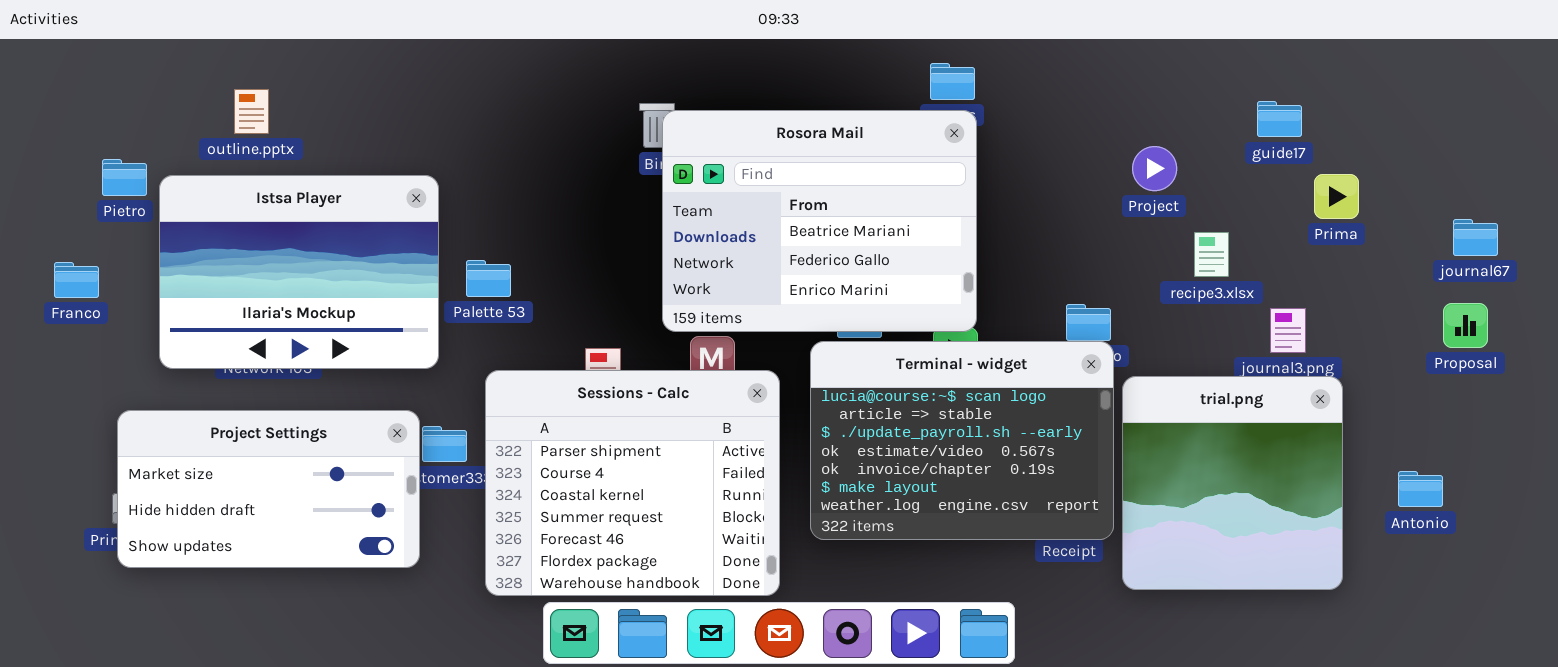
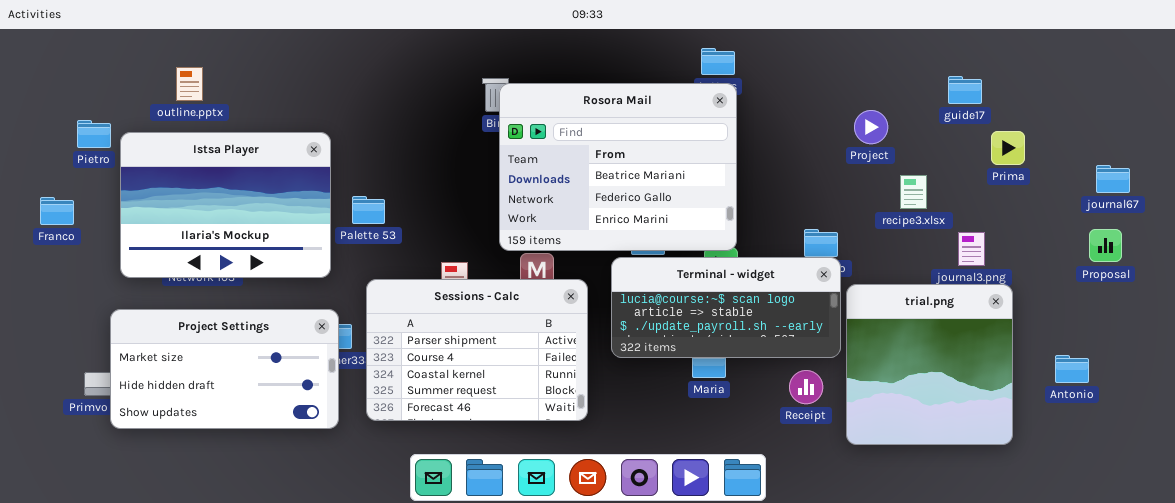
Terminal - widget: [810,341,1114,540] -> [611,257,841,358], resized
Sessions - Calc: [485,370,780,596] -> [366,279,588,421], resized
Project Settings: [117,410,420,568] -> [110,309,339,429], moved

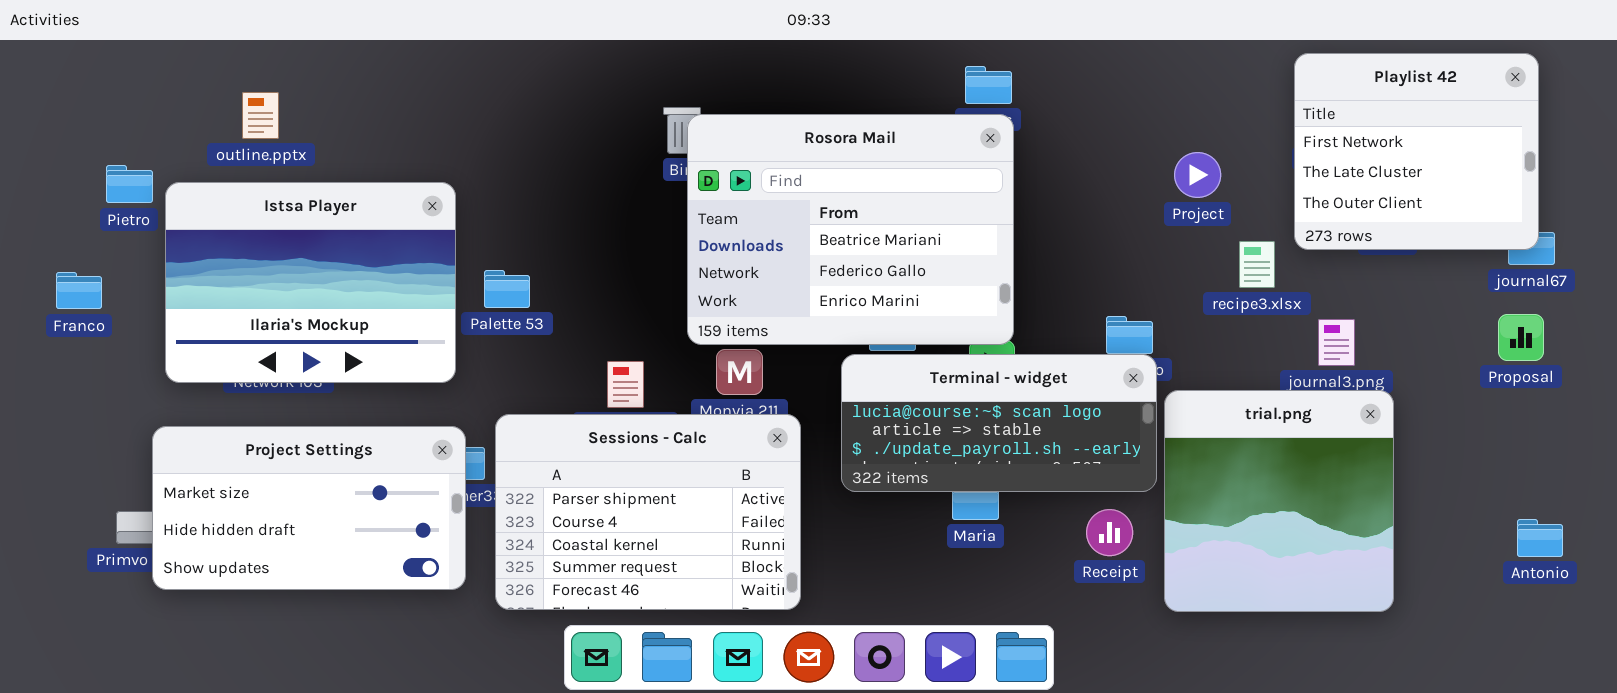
Playlist 42: none -> [1294,53,1539,250], opened
Sessions - Calc: [366,279,588,421] -> [495,414,801,610], moved
Antonio: [1055,355,1089,383] -> [1517,519,1563,557], moved

